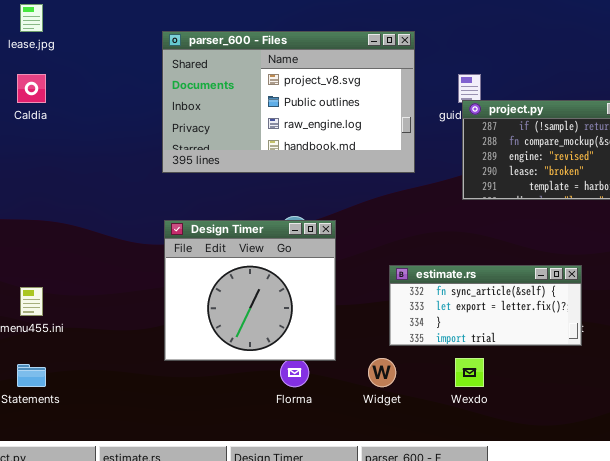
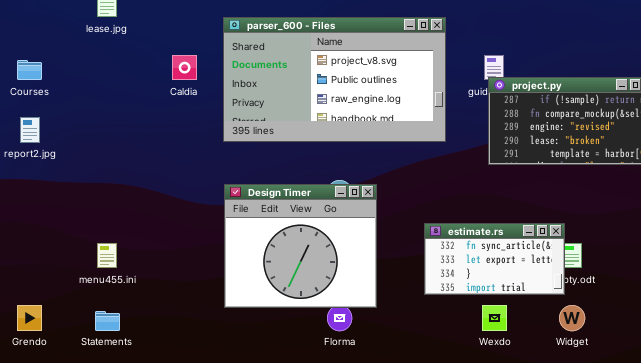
Caldia: [17,74,46,103] -> [172,55,197,80], moved
estimate.rs: [389,265,582,346] -> [424,223,565,295], resized
Widget: [368,358,396,387] -> [559,305,585,331], moved

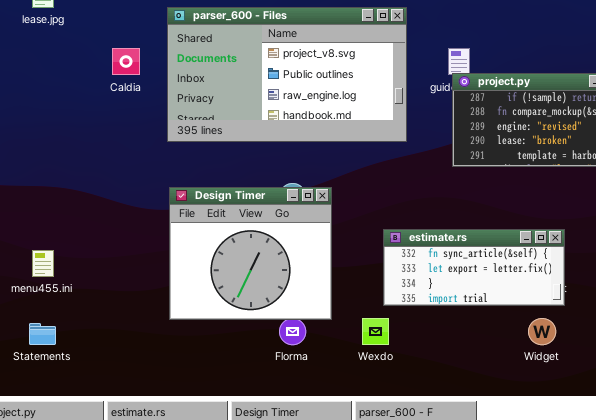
estimate.rs: [424,223,565,295] -> [383,229,565,306], resized
Wexdo: [482,305,507,331] -> [362,318,389,345], moved

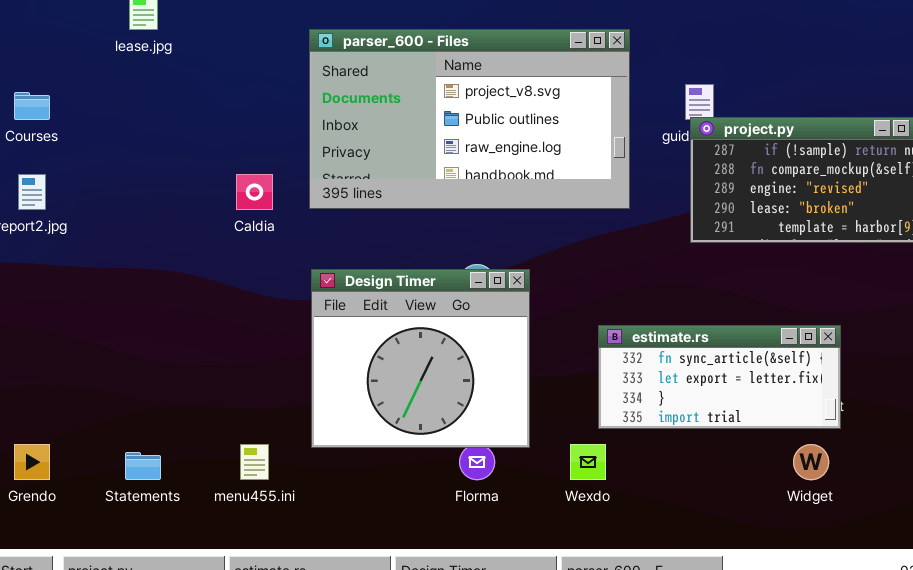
Caldia: [112,48,140,75] -> [236,174,273,210], moved
menu455.ini: [32,250,54,277] -> [240,444,269,480], moved

